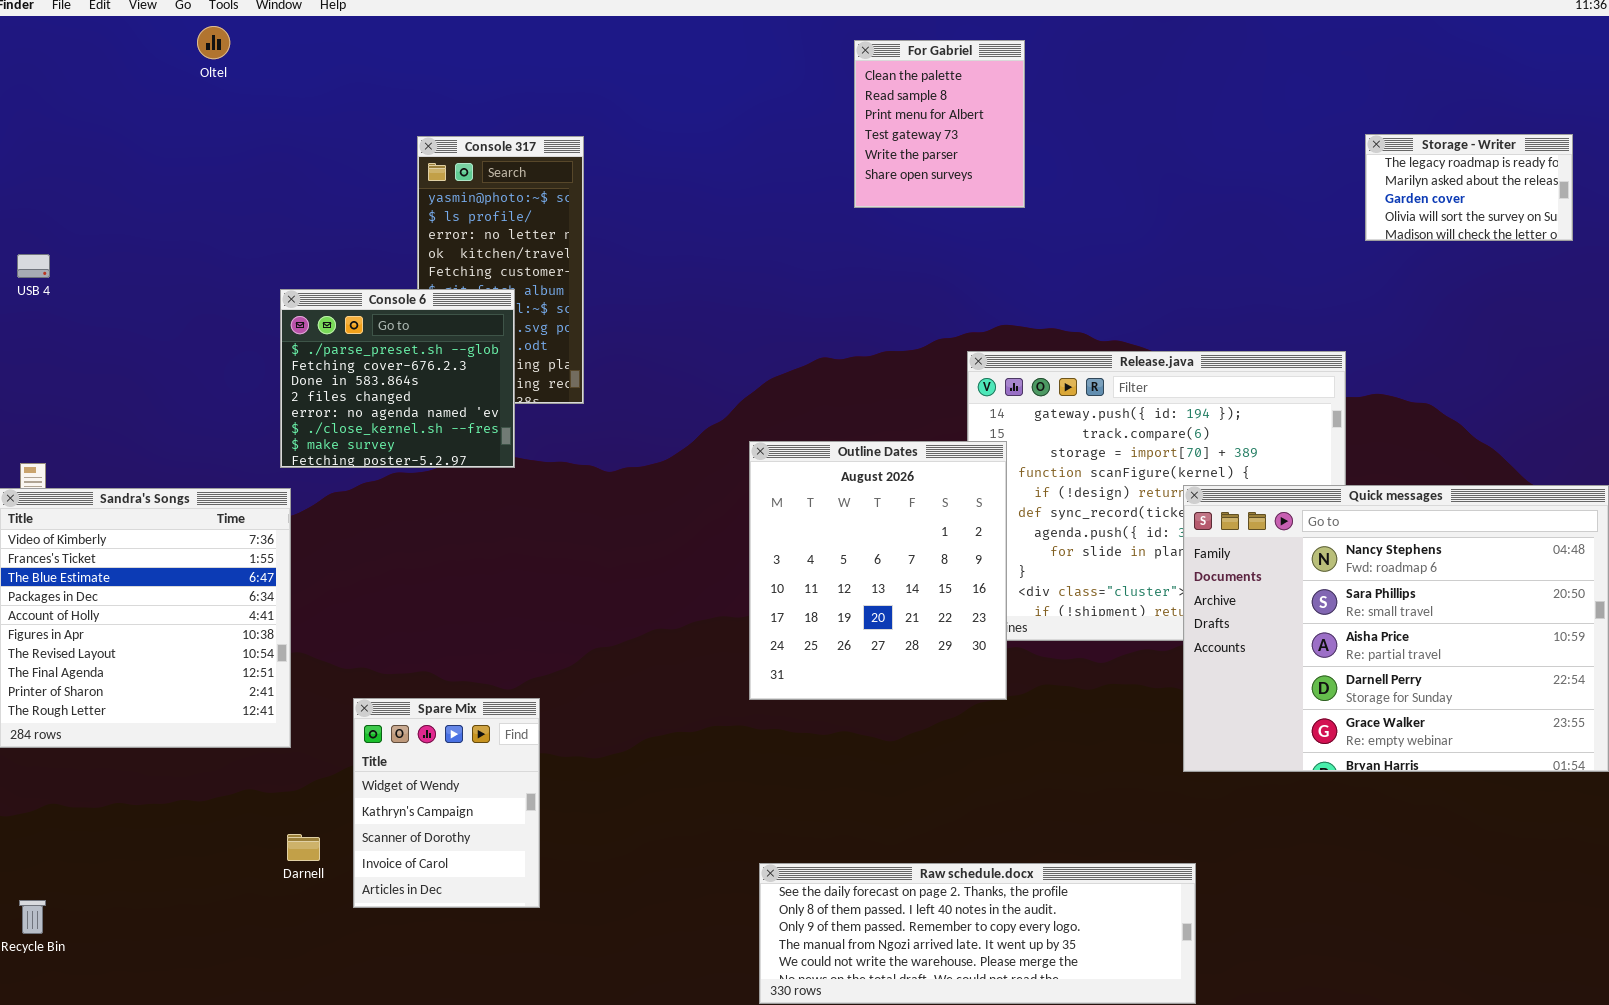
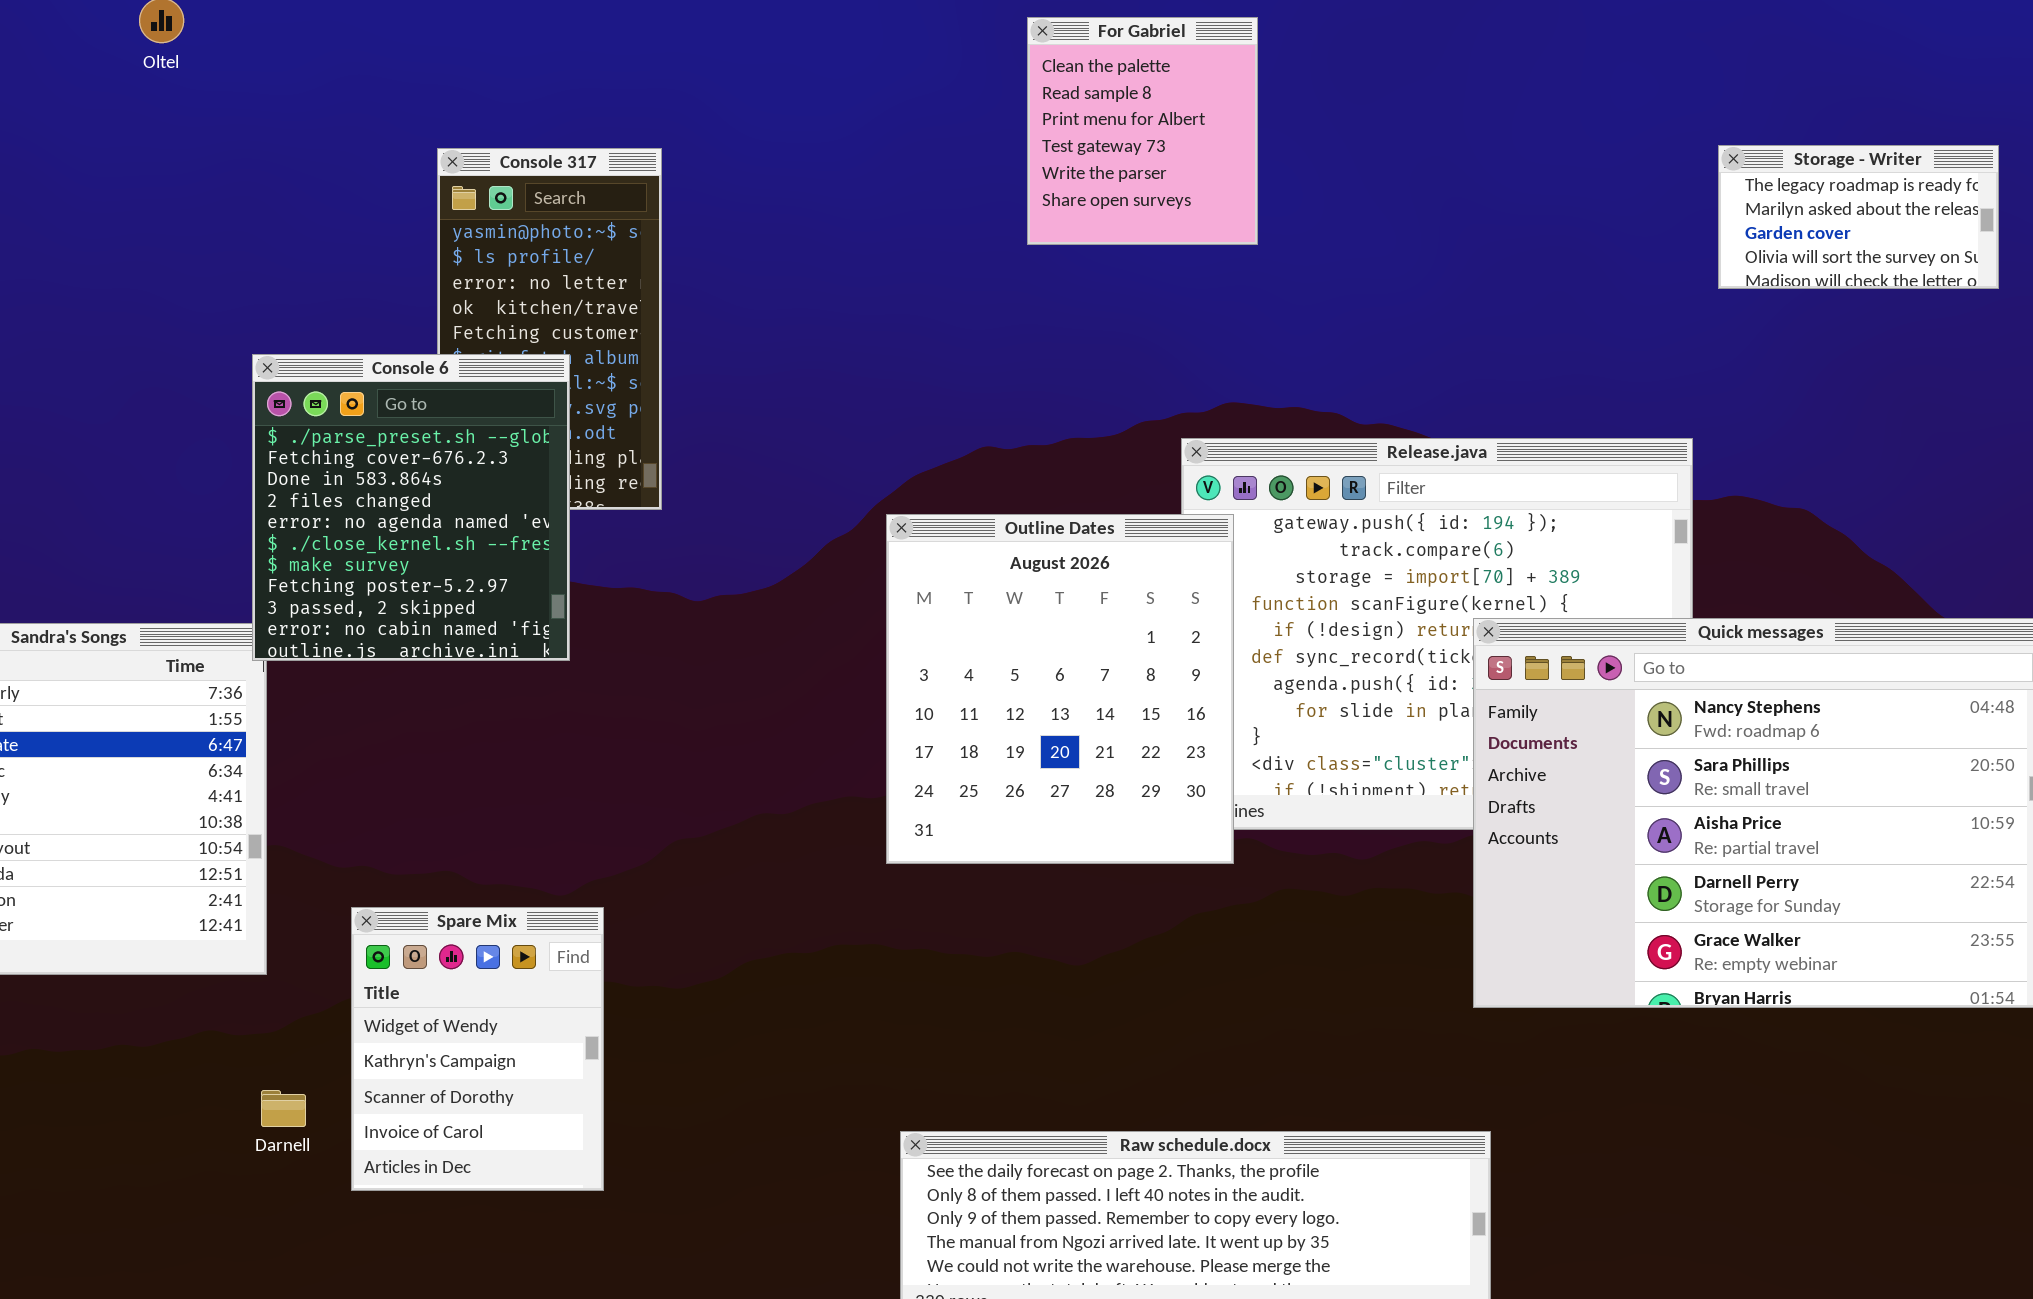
Console 6: [280,289,515,468] -> [252,354,570,661], resized
Outline Dates: [749,441,1007,700] -> [886,514,1234,864], moved

